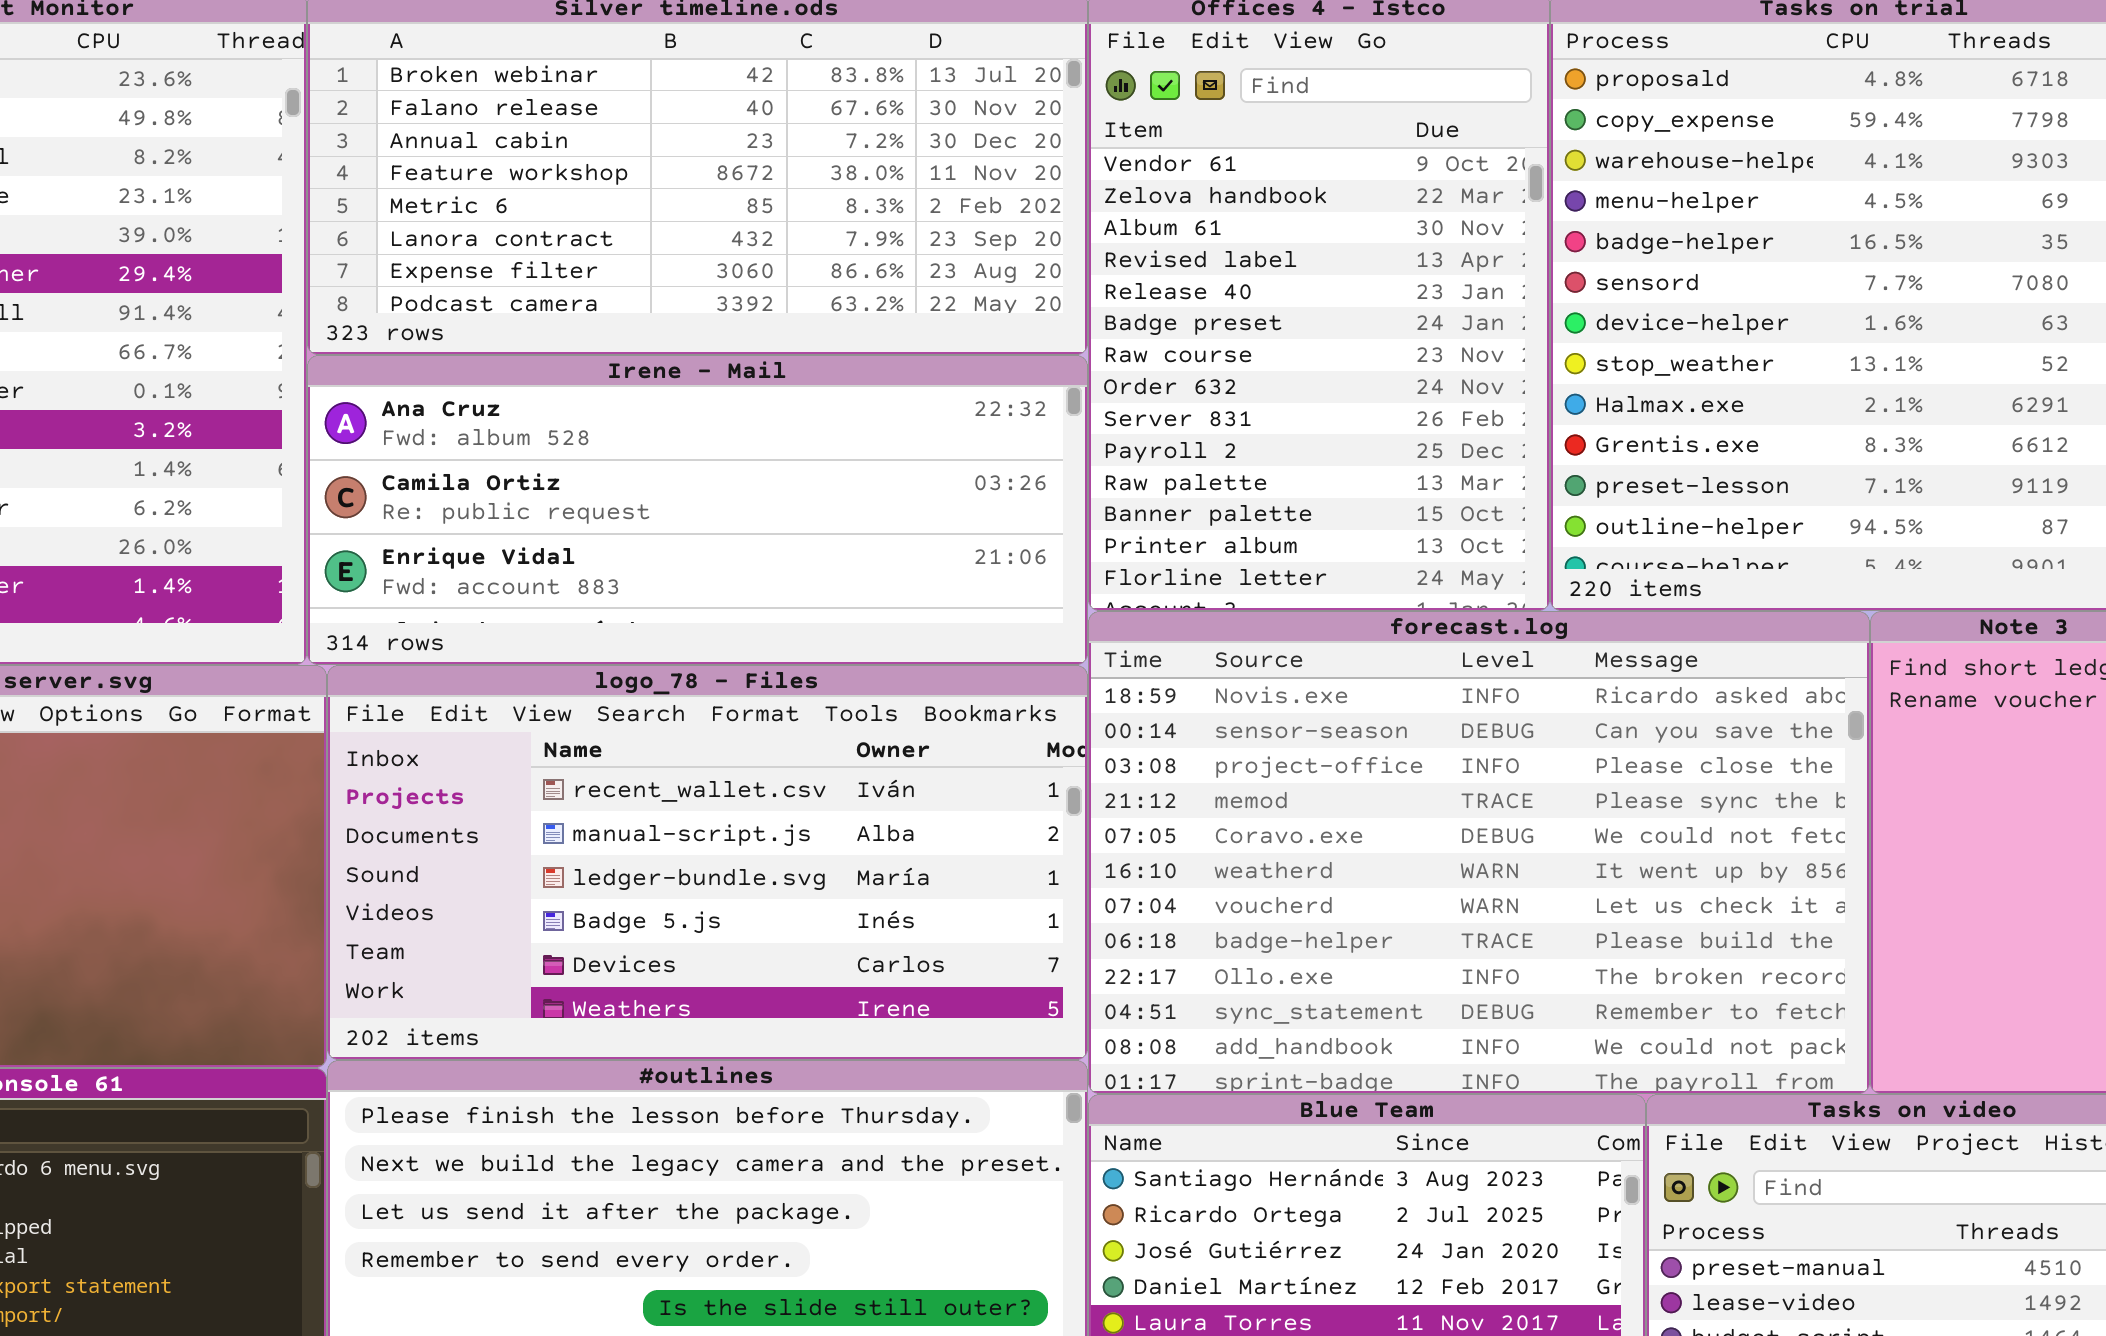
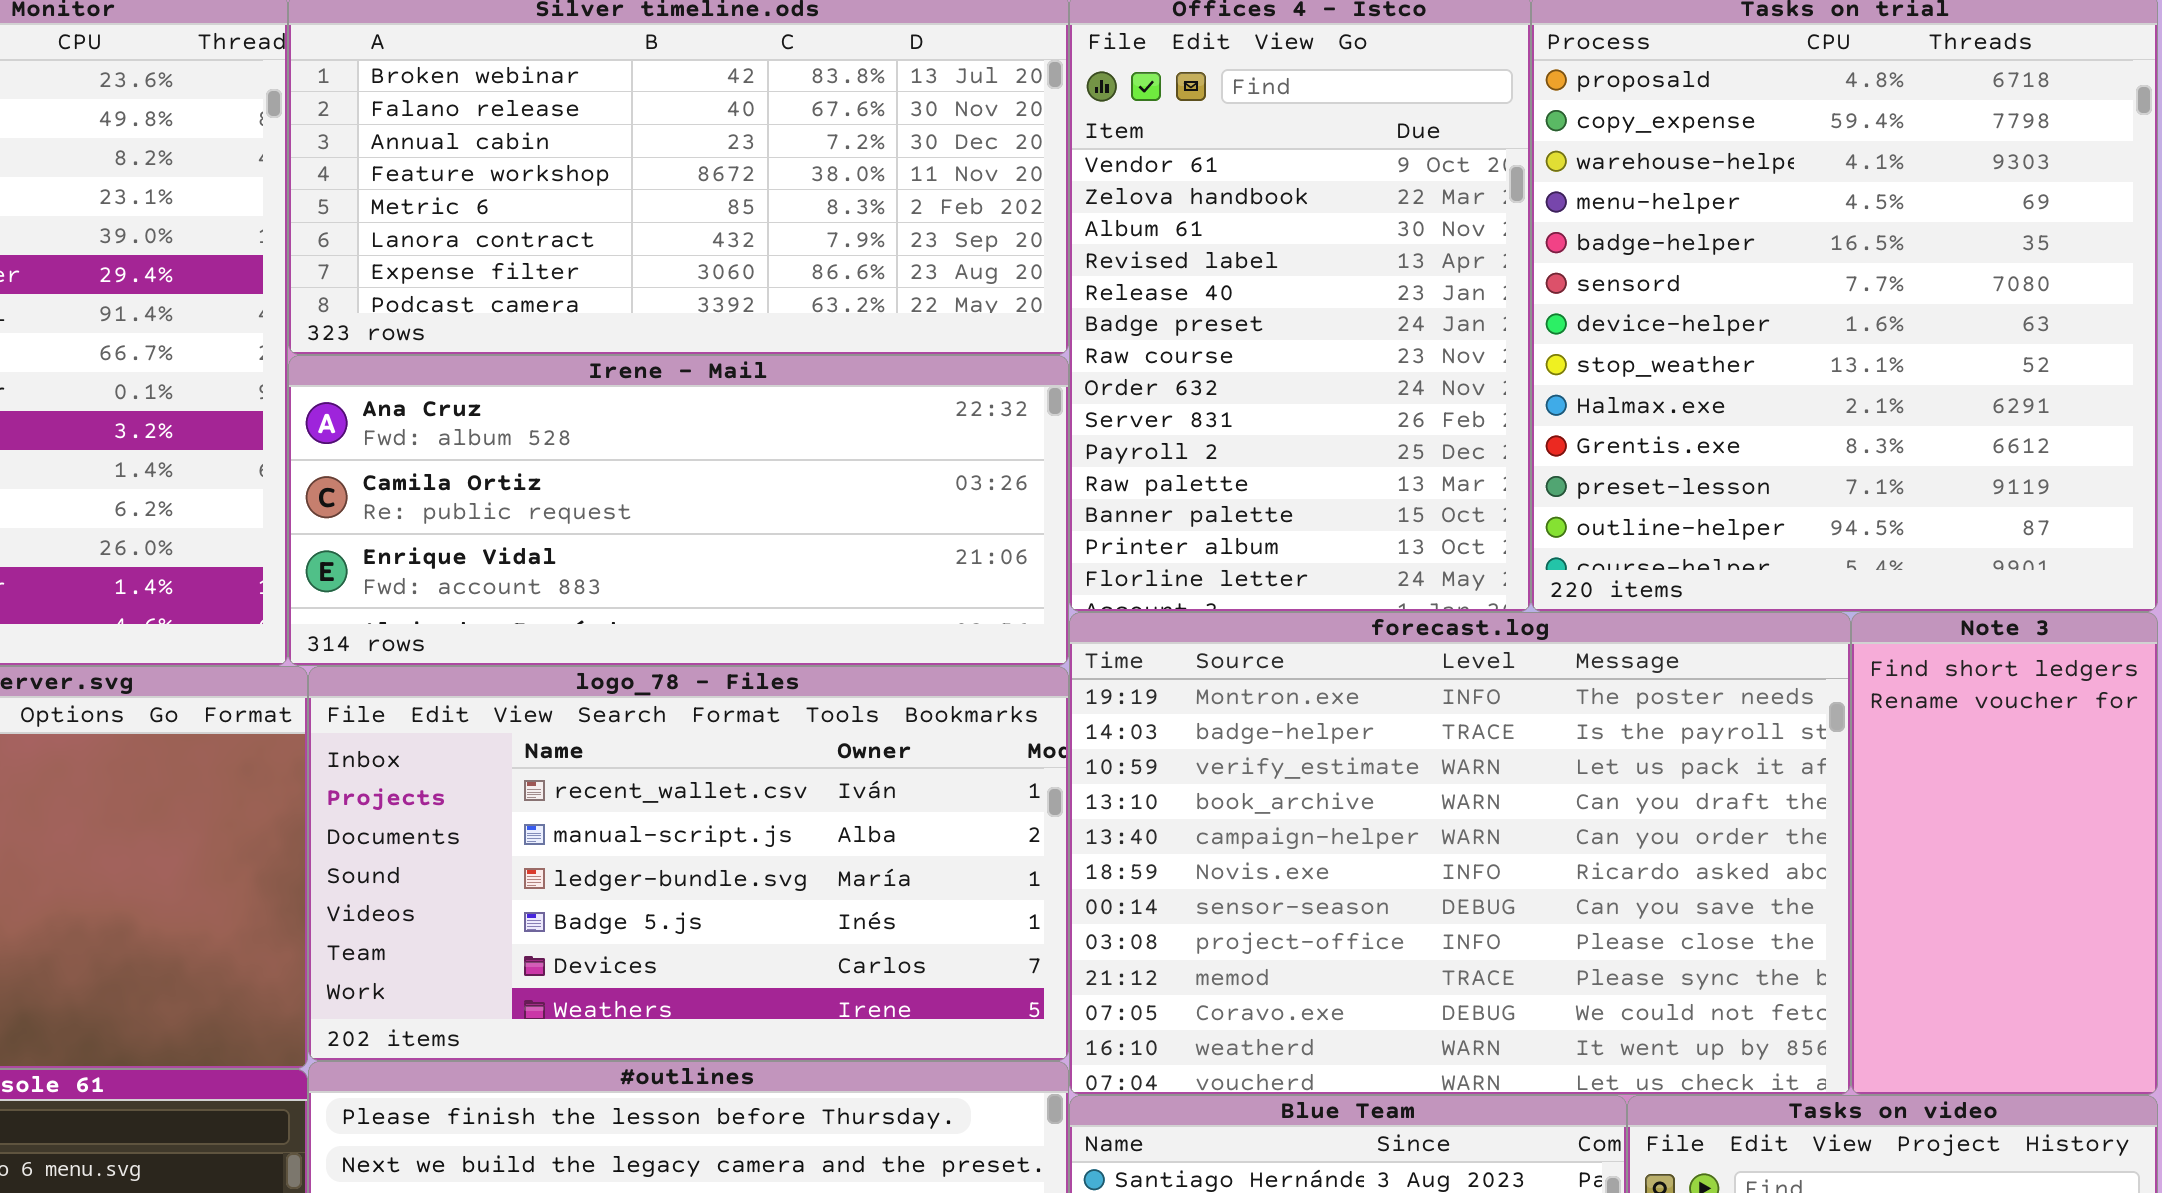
forecast.log: [1088,611,1870,1094] -> [1069,612,1851,1095], scrolled up 5 rows

